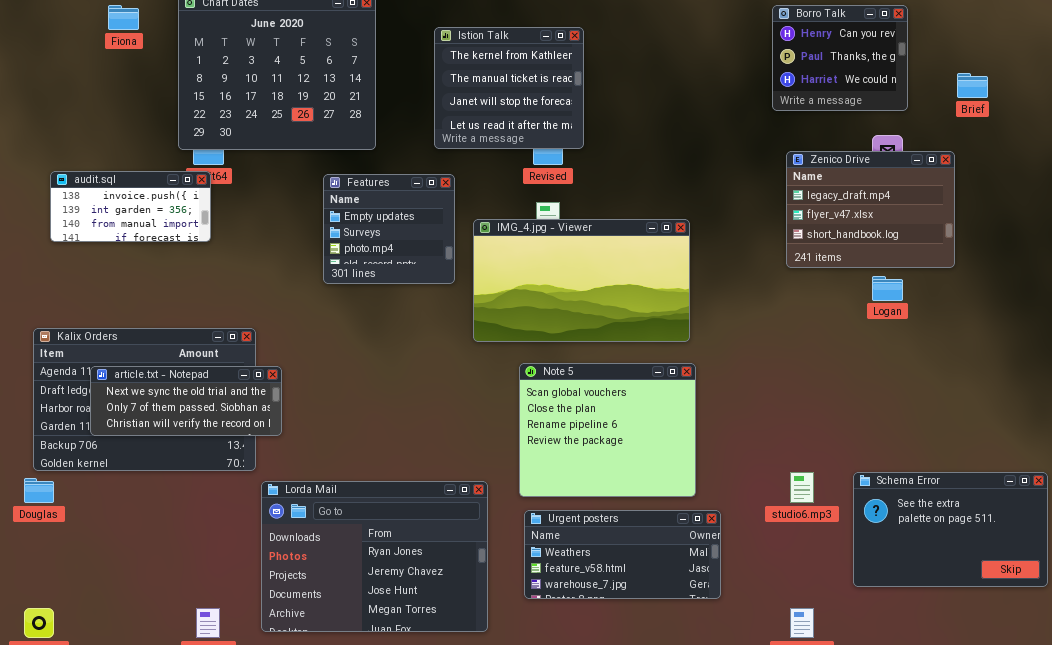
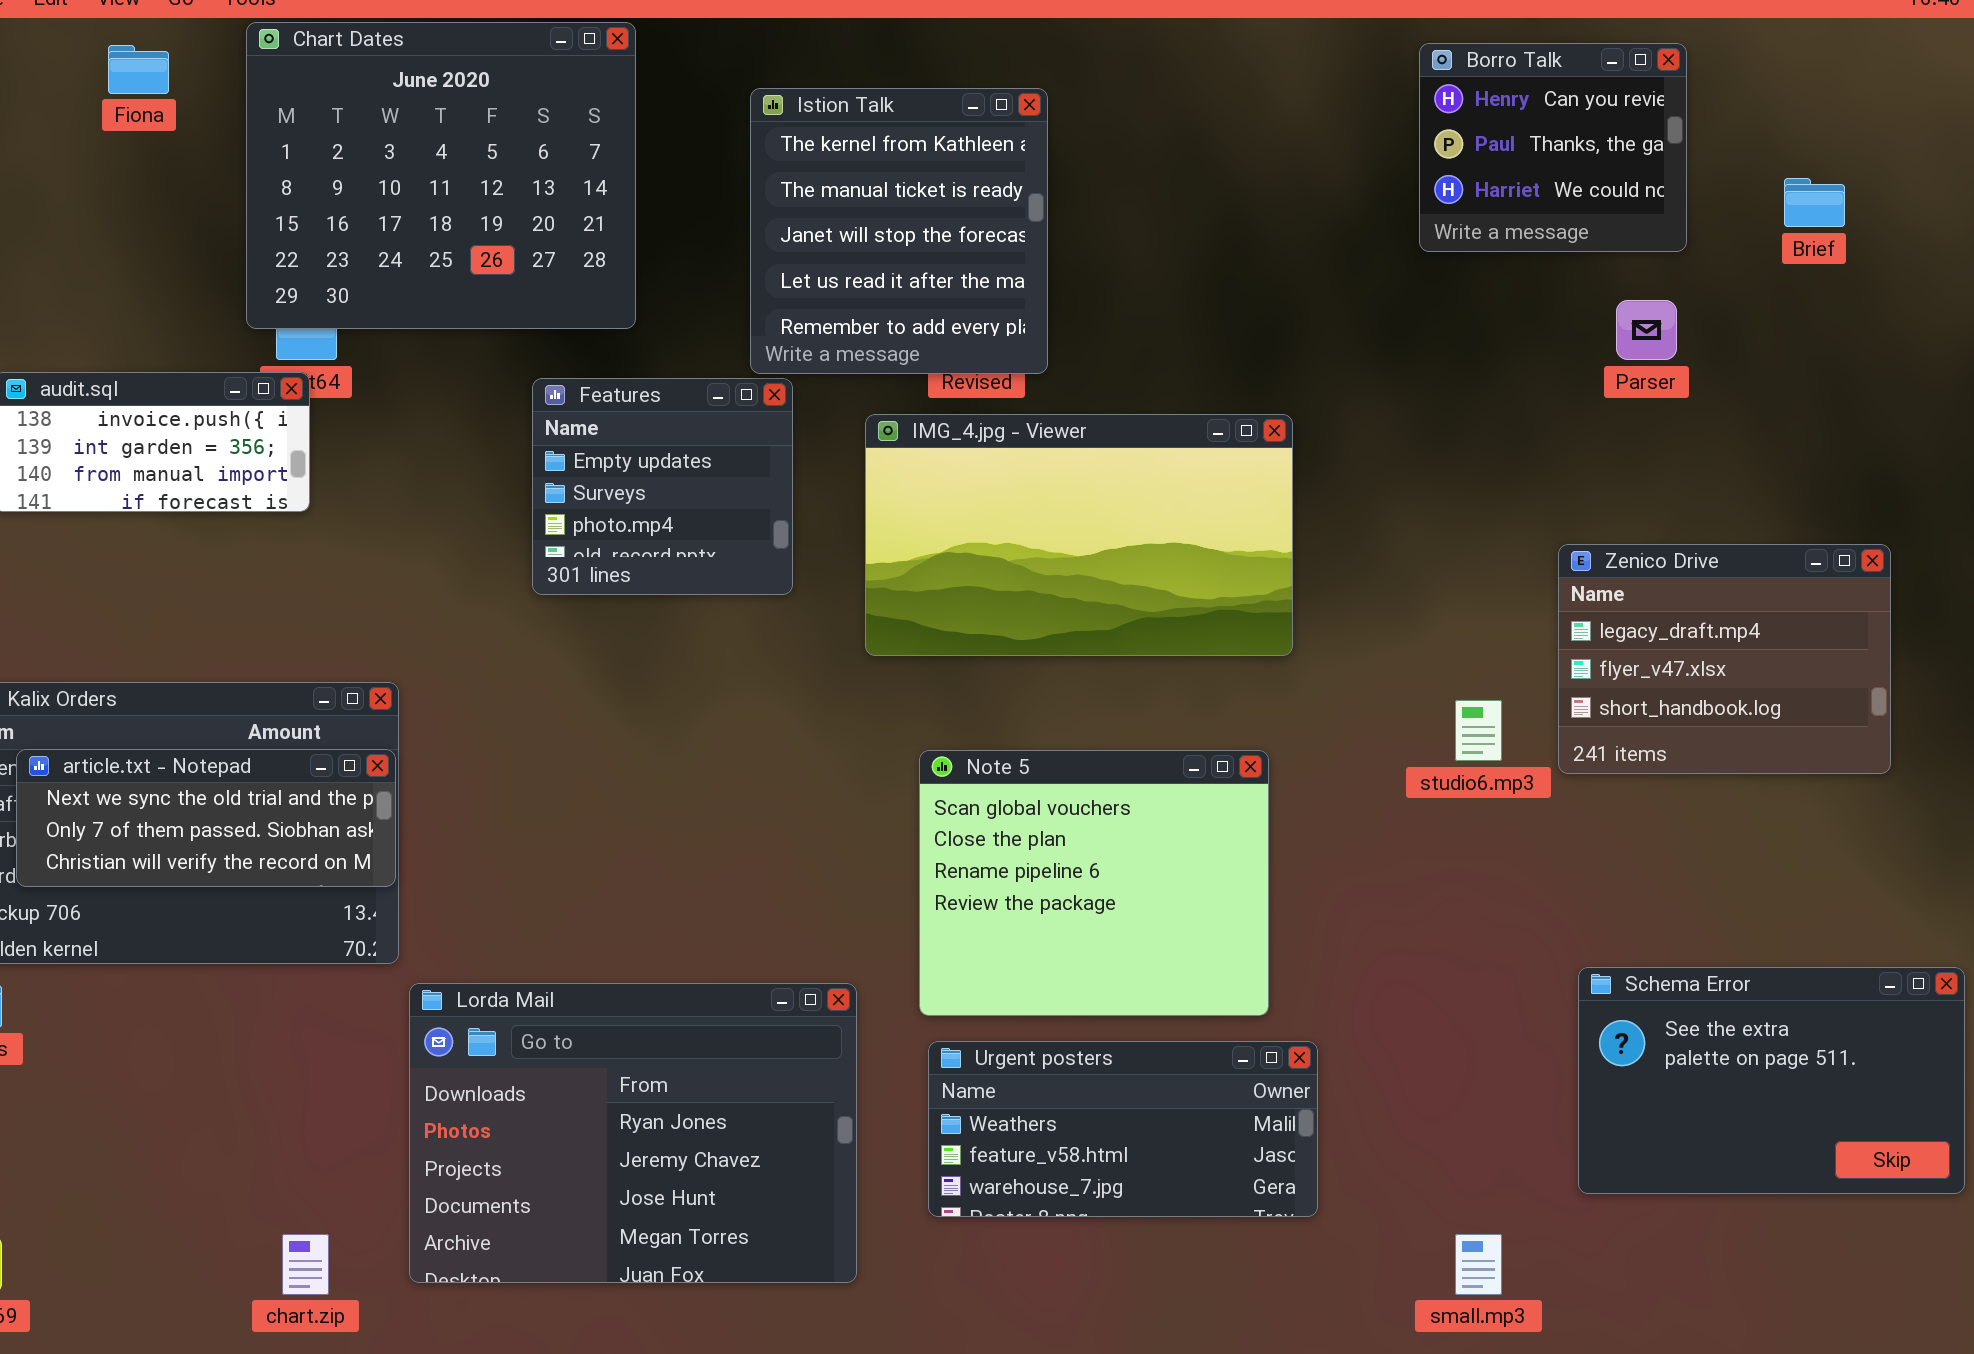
Istion Talk: [434,27,584,149] -> [750,88,1048,374], resized
Zenico Drive: [786,151,955,268] -> [1558,544,1891,774], moved
IMG_4.jpg - Viewer: [473,219,690,342] -> [865,414,1293,656], moved
article.txt - Notepad: [90,366,282,436] -> [16,749,396,887], moved
studio6.mp3: [790,472,814,503] -> [1455,700,1502,761], moved

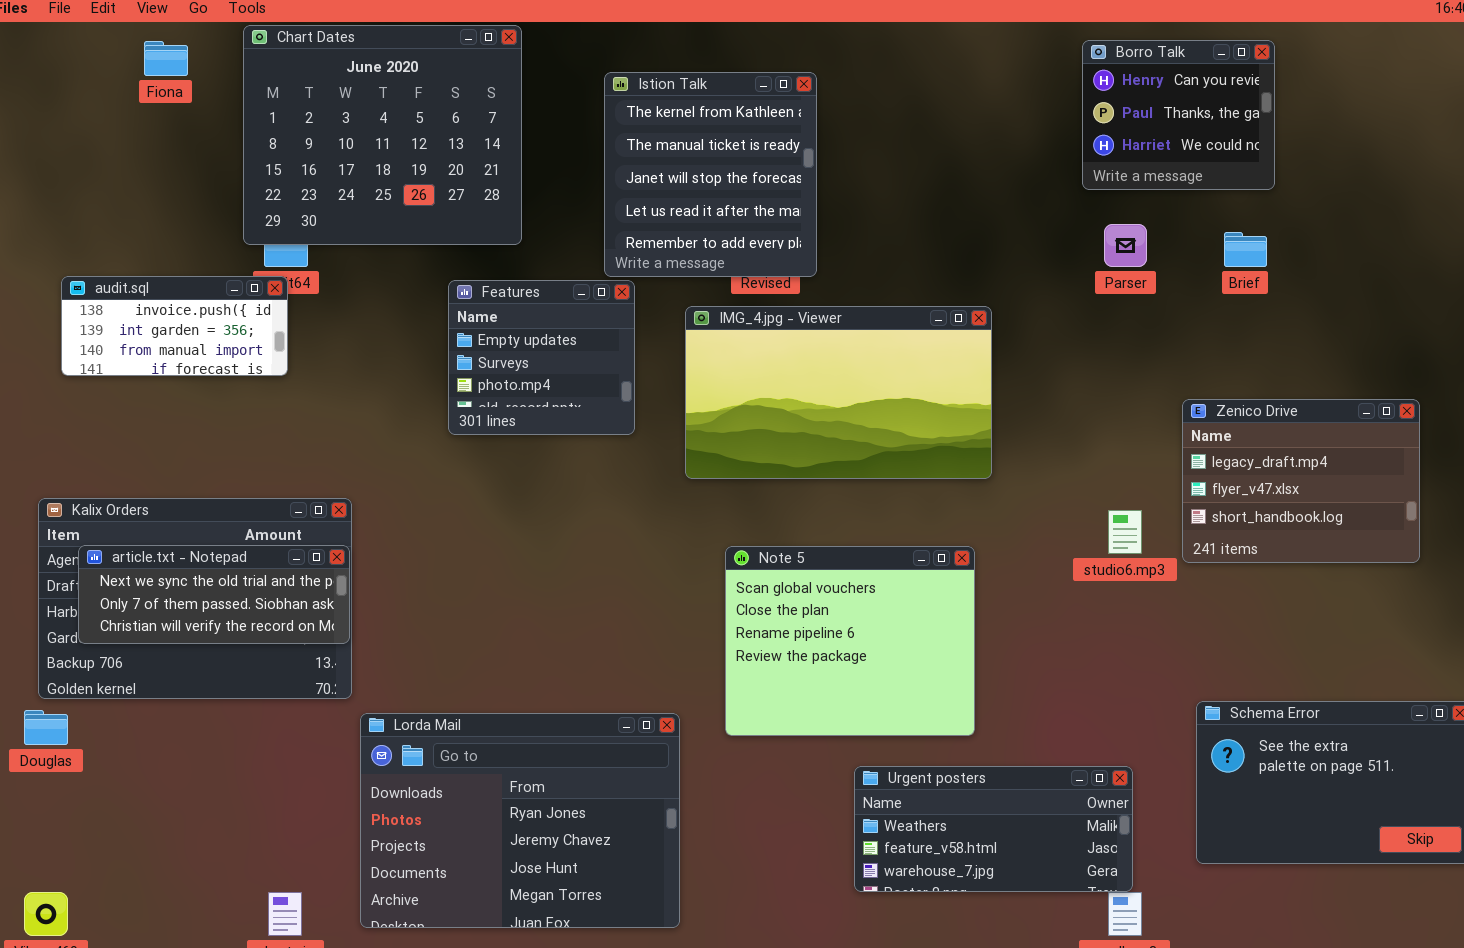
Brief: [1784,178,1845,227] -> [1224,232,1267,267], moved
Parser: [1616,300,1677,360] -> [1104,224,1147,267], moved
Urgent posters: [928,1041,1318,1217] -> [854,766,1133,892], moved

